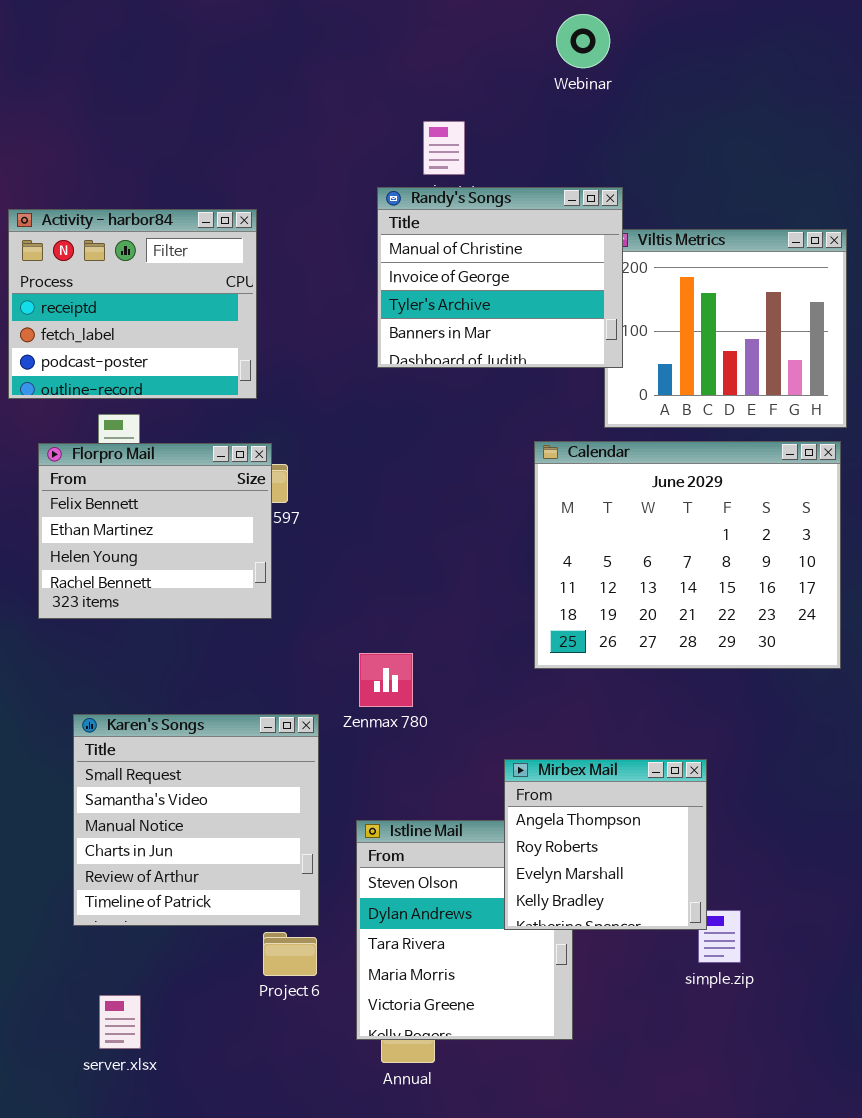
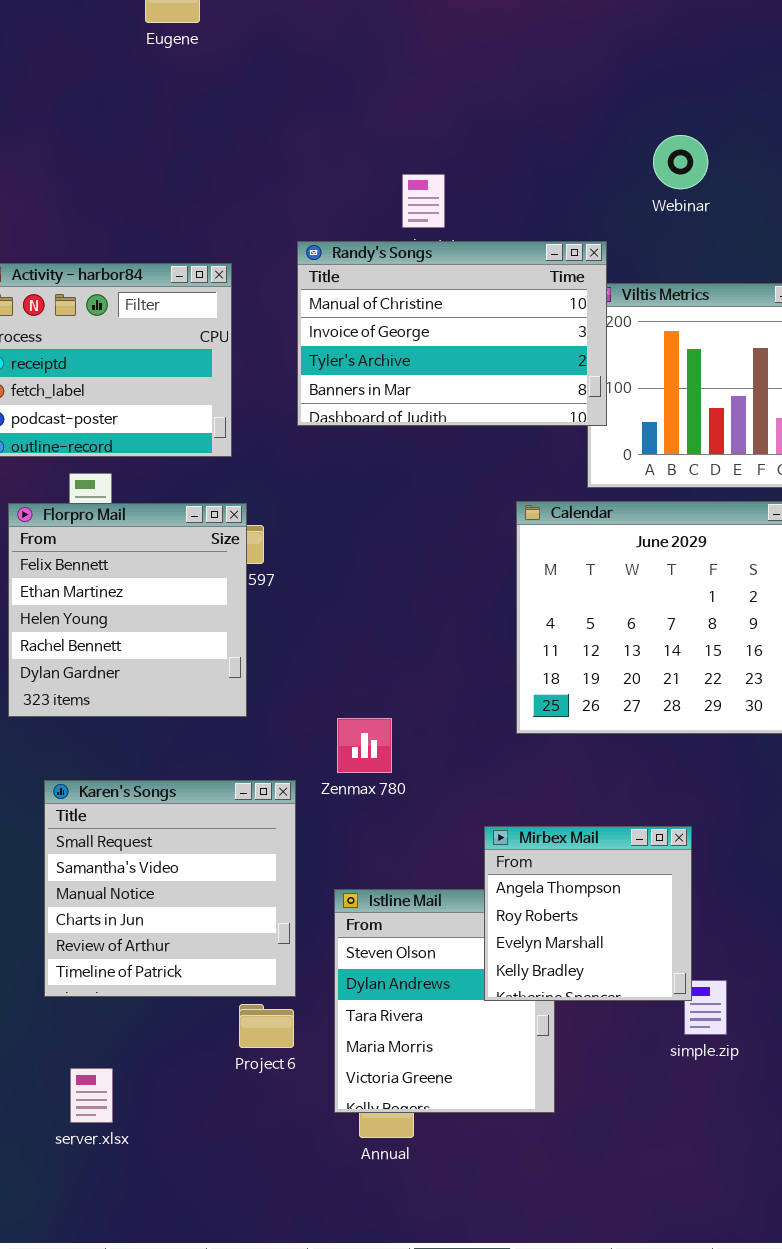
Webinar: [556,14,610,68] -> [653,135,708,189], moved
Randy's Songs: [377,187,623,368] -> [297,241,607,426], resized
Florpro Mail: [38,443,272,619] -> [8,503,247,717], resized

